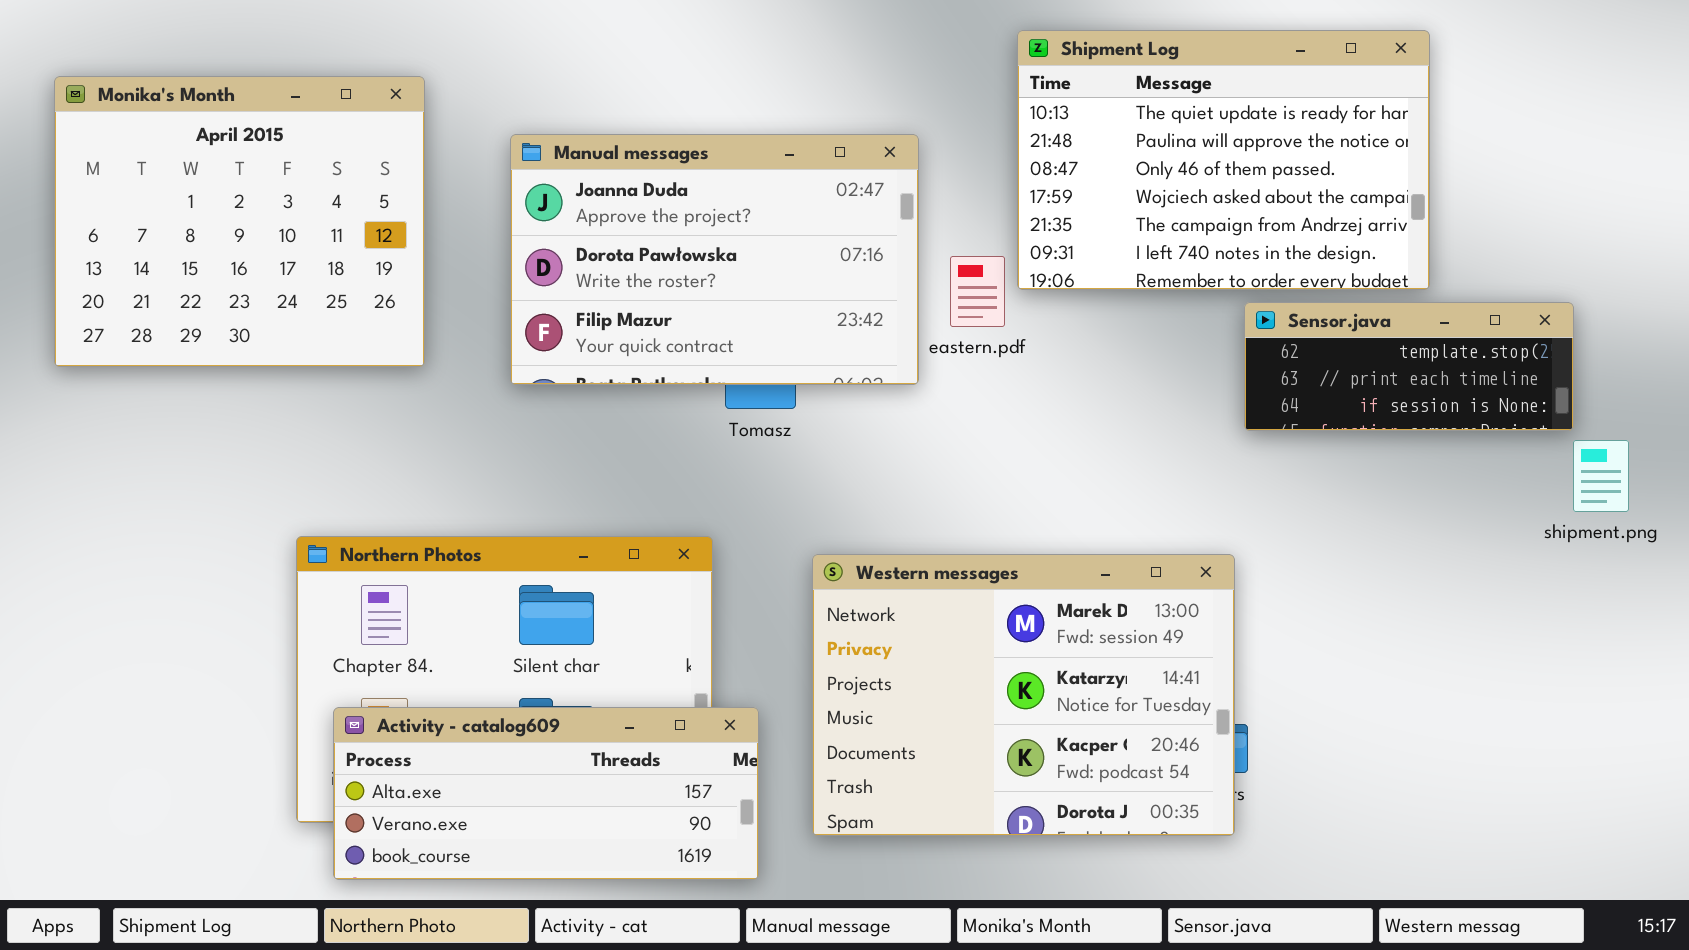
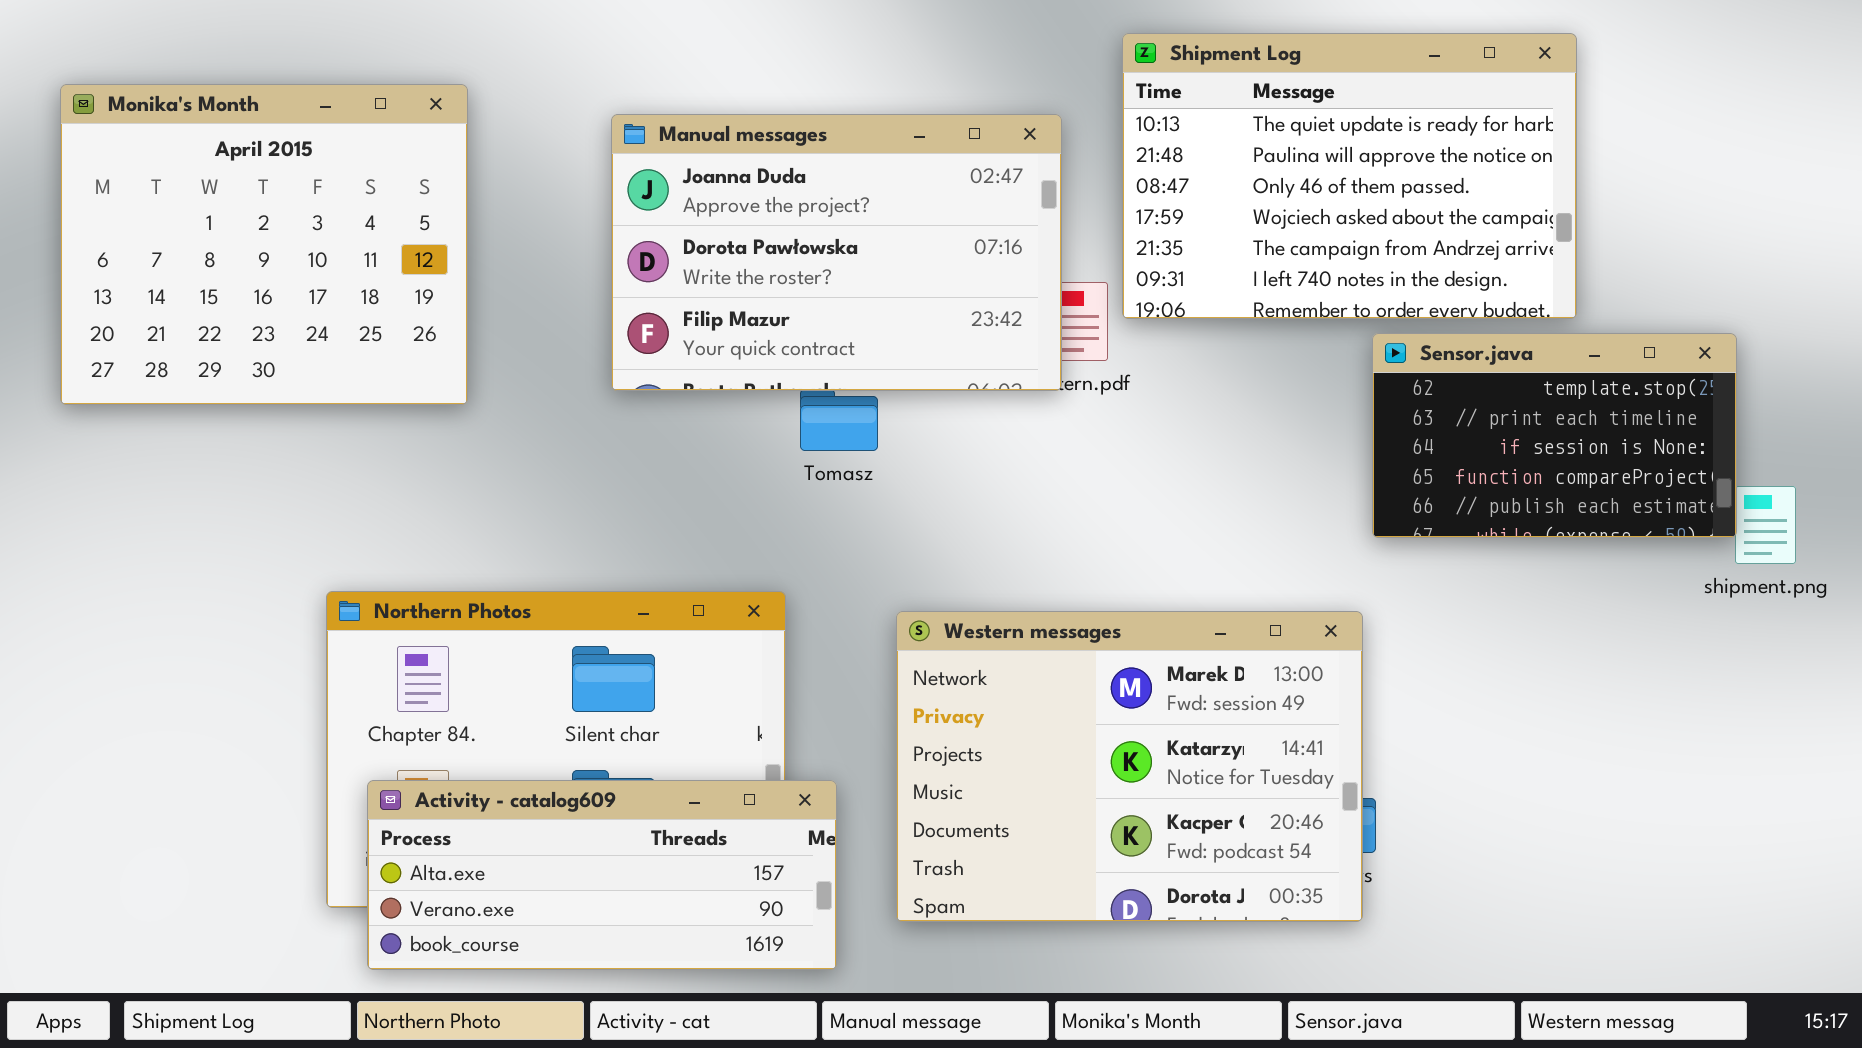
Manual messages: [510,134,919,385] -> [611,114,1062,391], moved
Sensor.java: [1244,302,1574,431] -> [1372,333,1737,538], resized

